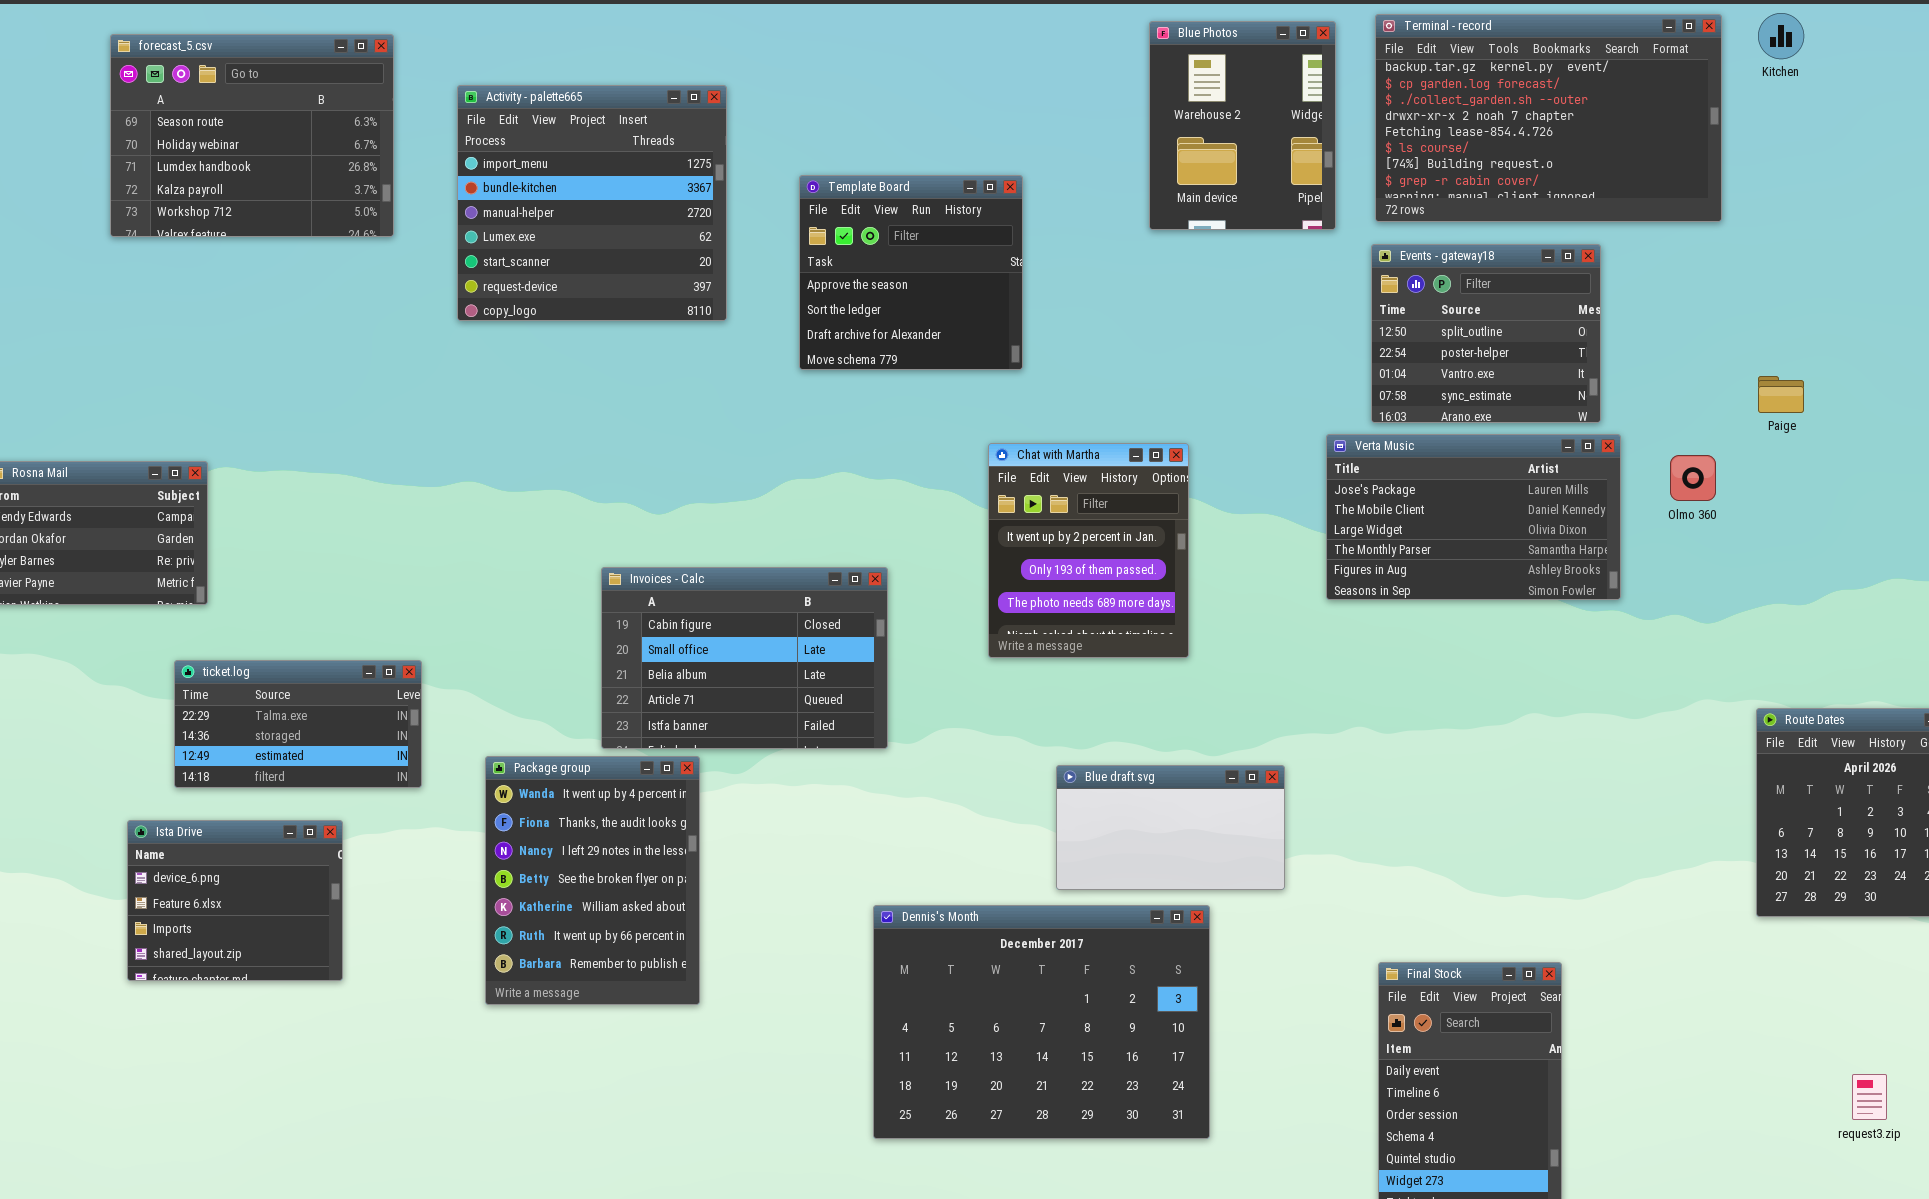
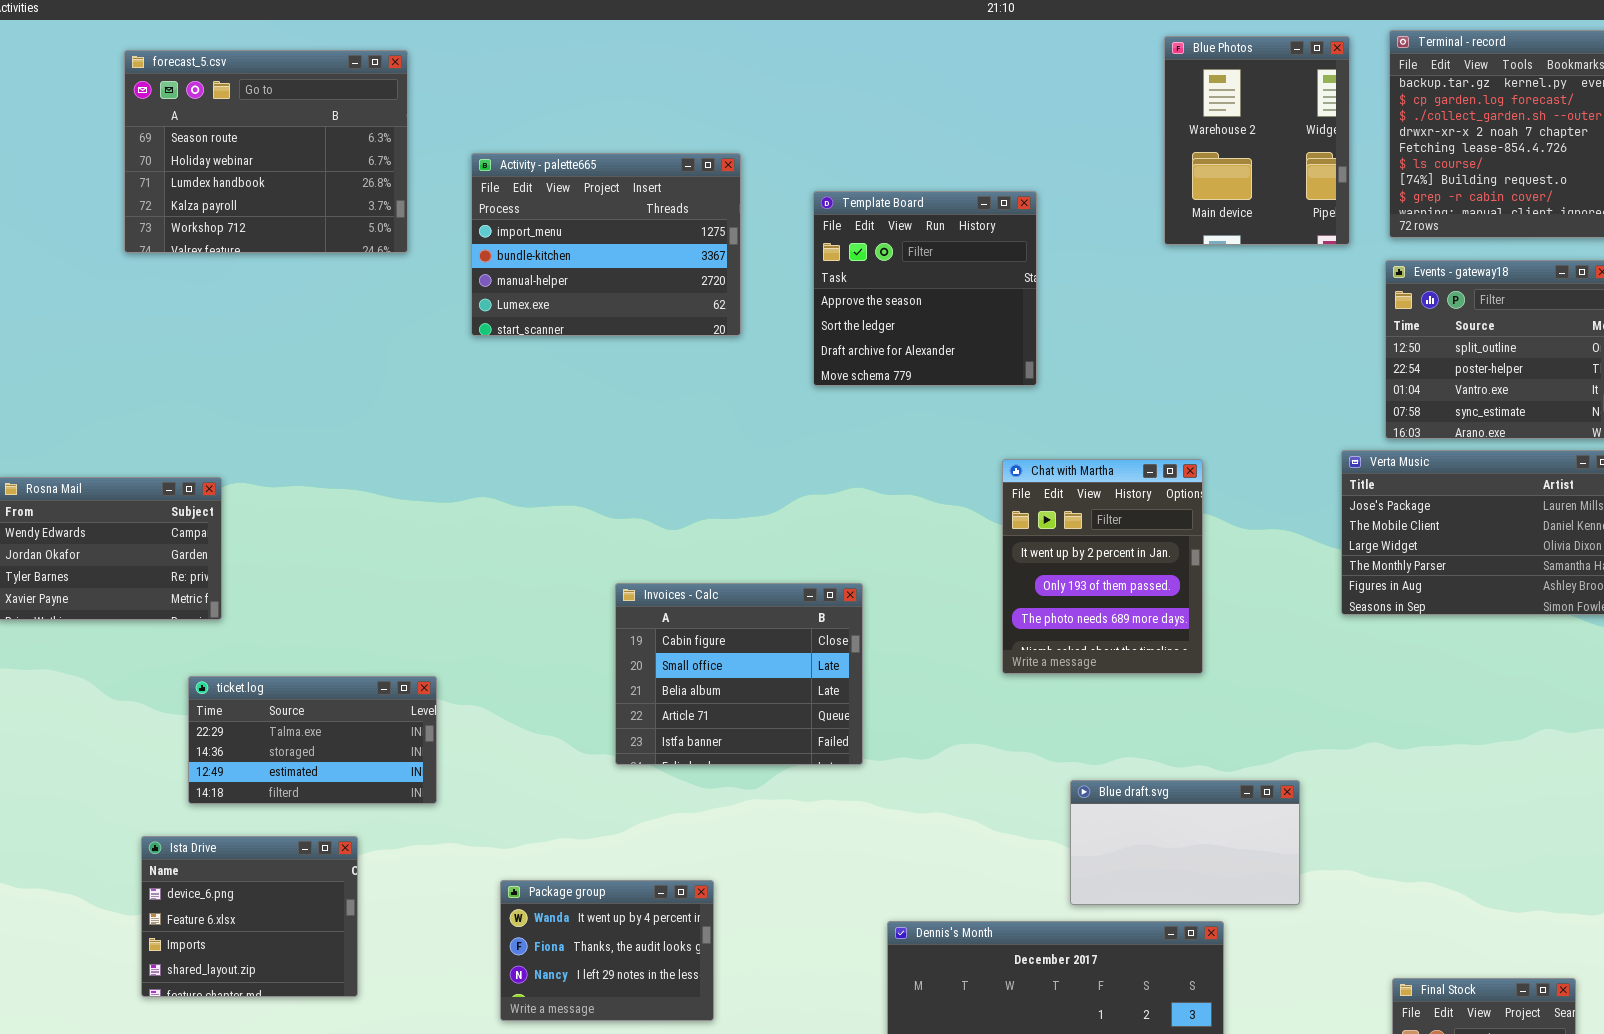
Activity - palette665: [457,85,727,321] -> [471,153,741,336], resized
Invoices - Calc: [601,567,888,749] -> [615,583,863,765], resized
Package group: [485,756,700,1005] -> [500,880,714,1021], resized

